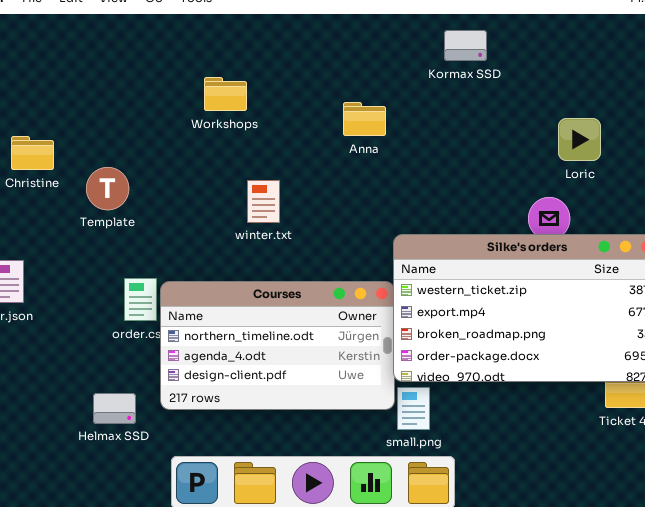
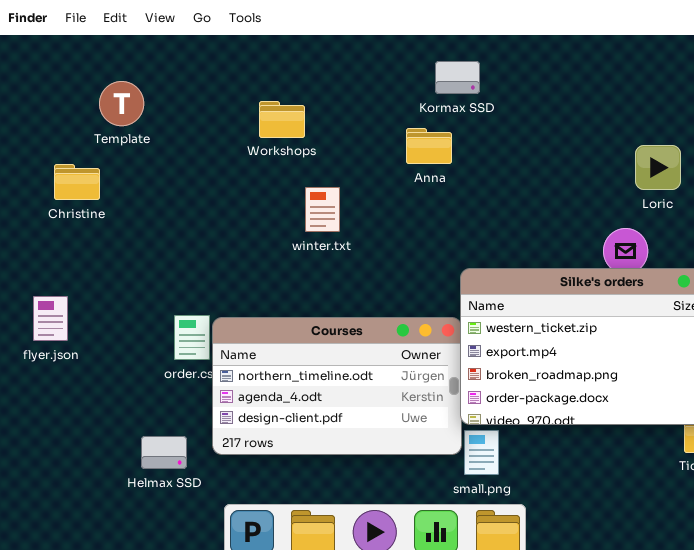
Kormax SSD: [444,30,487,61] -> [435,61,480,94], moved
Template: [86,167,129,210] -> [99,81,144,126], moved
winter.txt: [247,180,280,223] -> [305,187,340,232], moved

